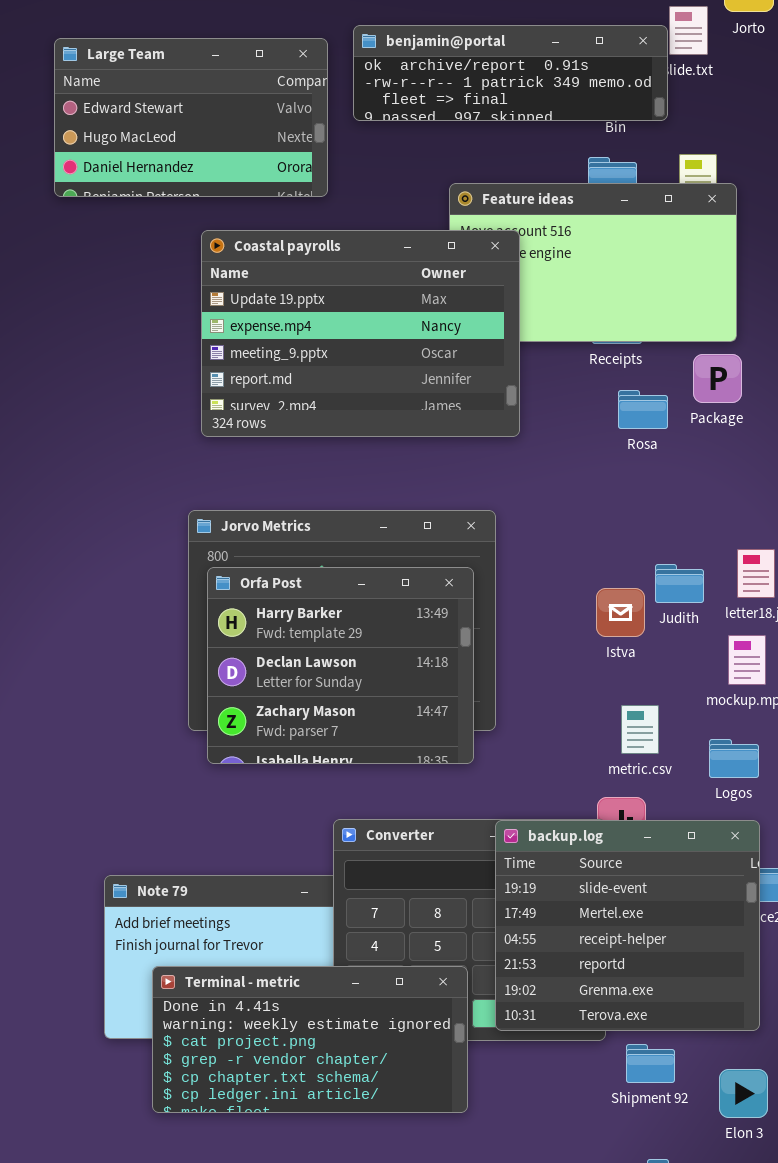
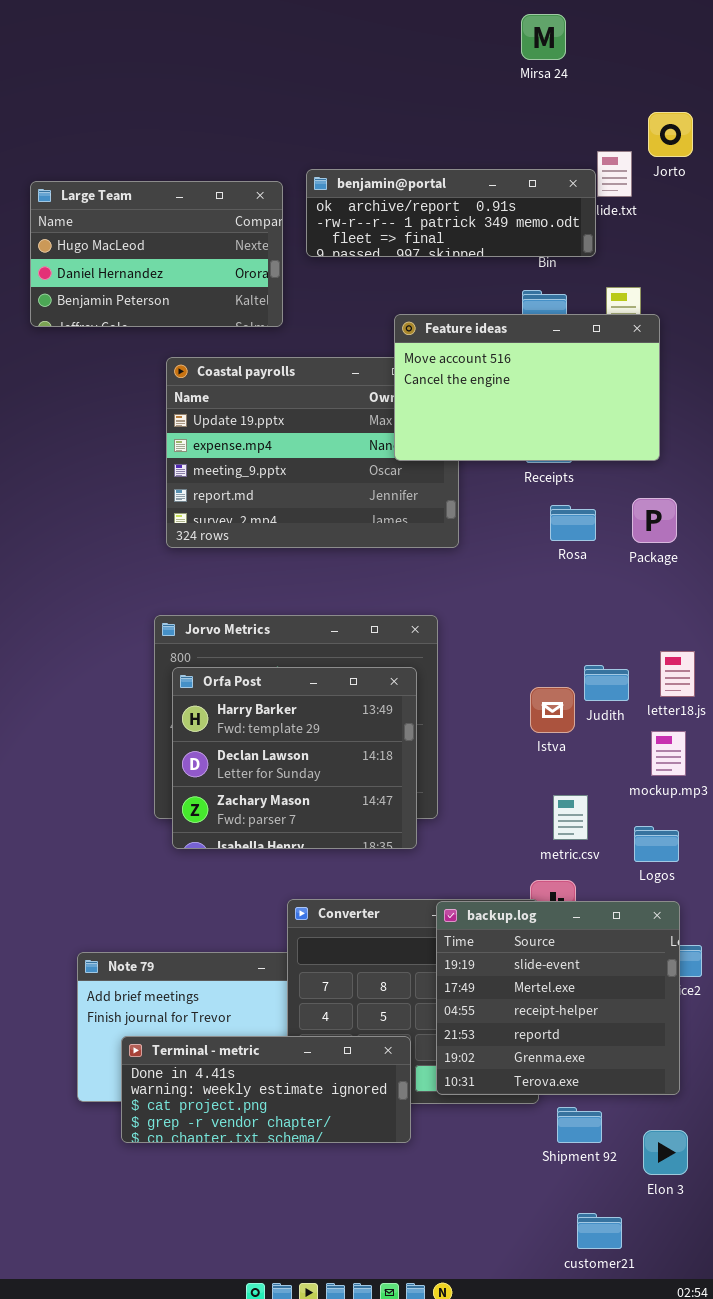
Large Team: [54,38,328,197] -> [30,181,283,327], scrolled down 1 row
Feature ideas: [449,183,737,342] -> [394,314,660,461], raised
Package: [693,354,742,403] -> [632,498,677,543], moved
Terminal - metric: [152,966,468,1113] -> [121,1036,411,1143], resized

